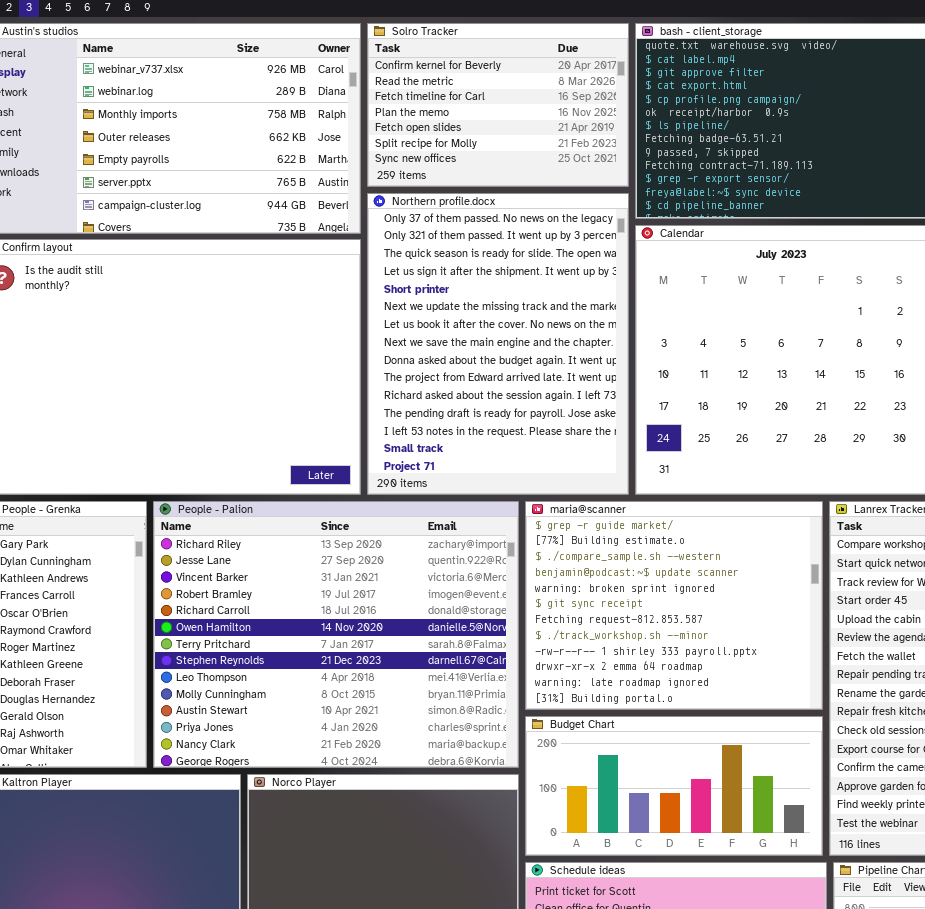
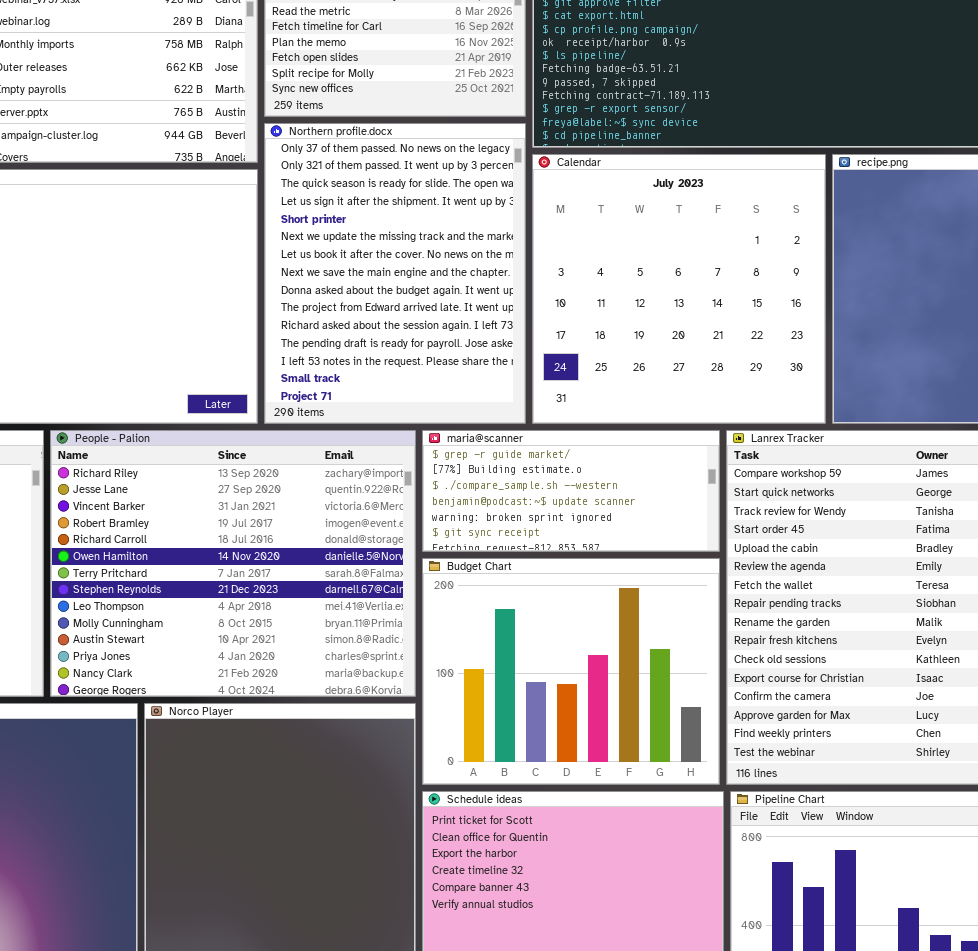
maria@scanner: [525,501,823,710] -> [422,430,720,552], resized
Budget Chart: [525,716,823,856] -> [422,558,720,785], resized

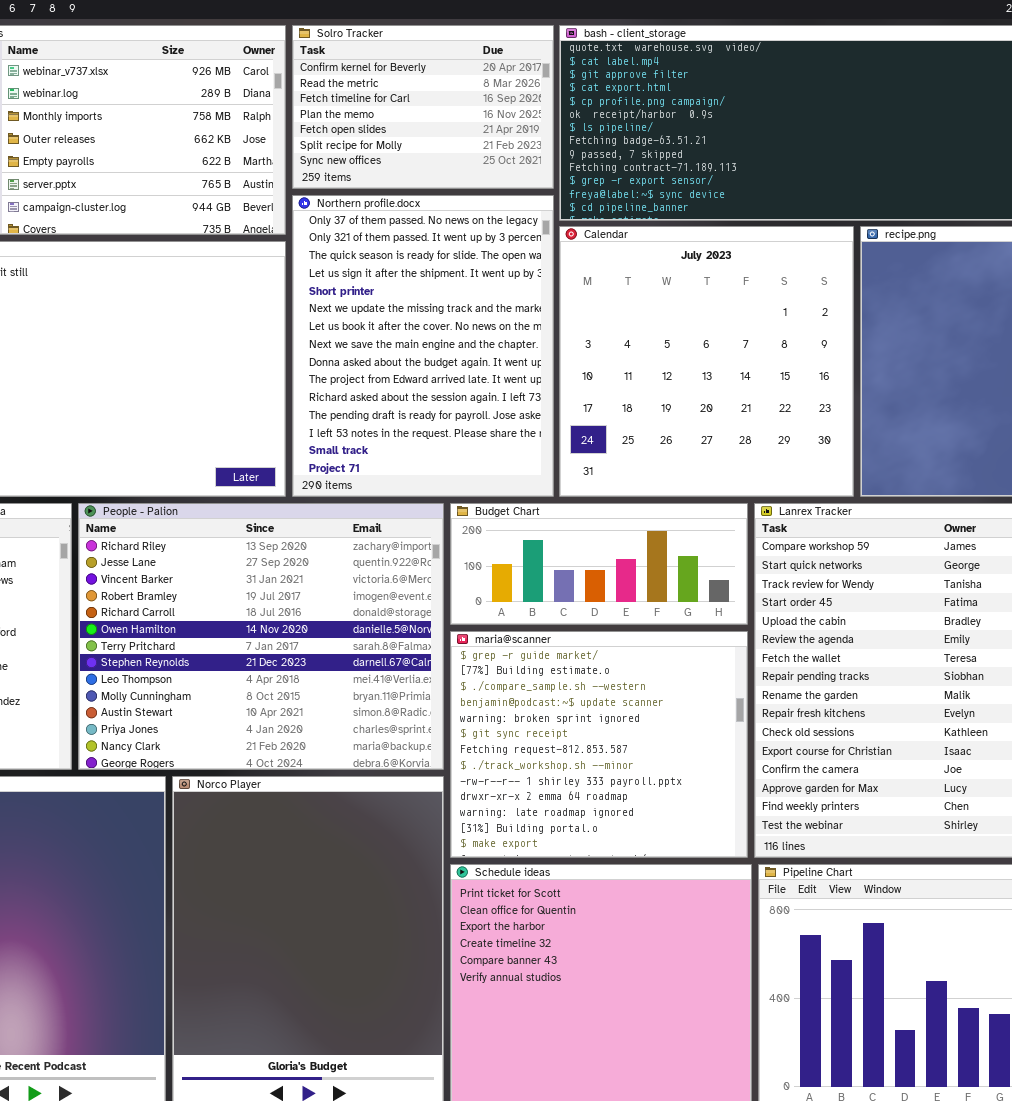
maria@scanner: [422,430,720,552] -> [450,631,748,858], moved, resized
Budget Chart: [422,558,720,785] -> [450,503,748,625], moved, resized

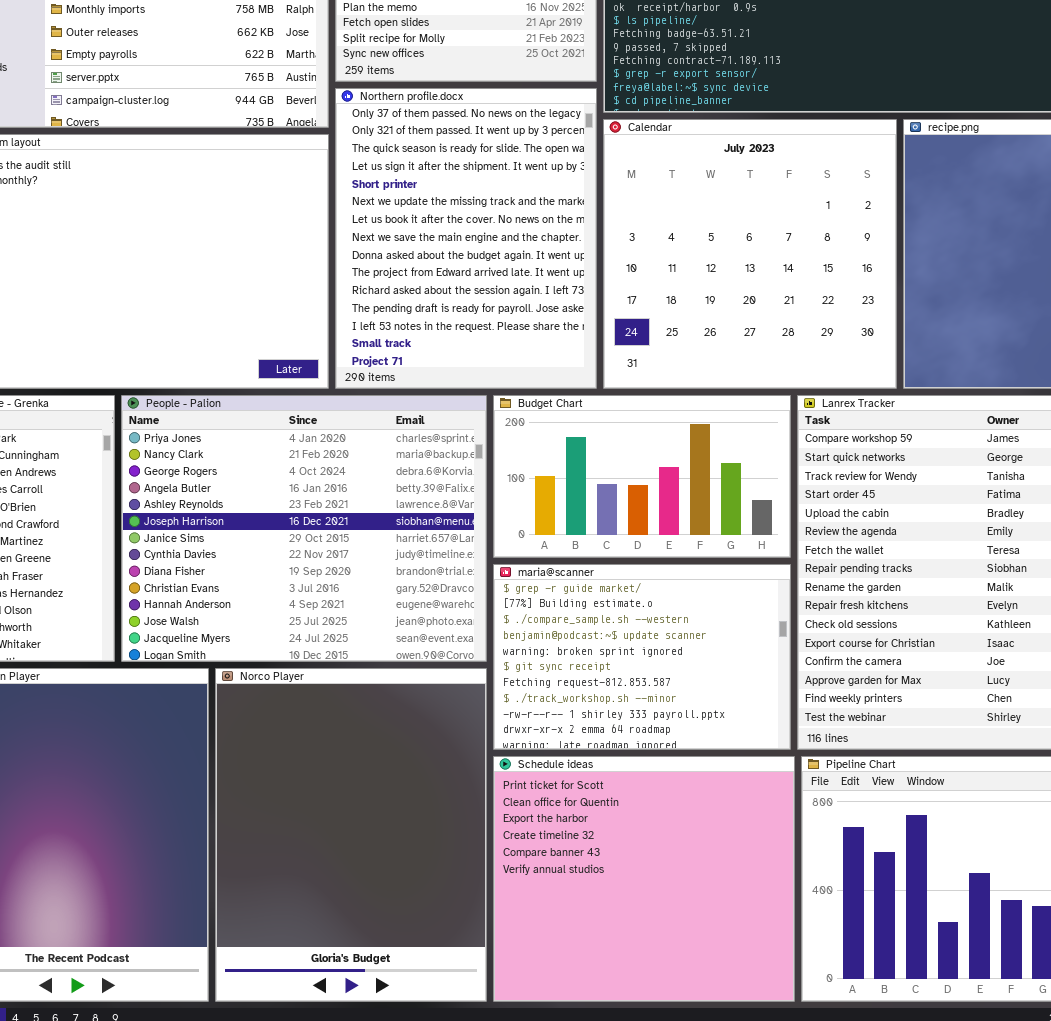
People - Palion: [78,503,444,770] -> [121,395,487,662], scrolled down 11 rows
Budget Chart: [450,503,748,625] -> [493,395,791,558], resized
maria@scanner: [450,631,748,858] -> [493,564,791,750], resized

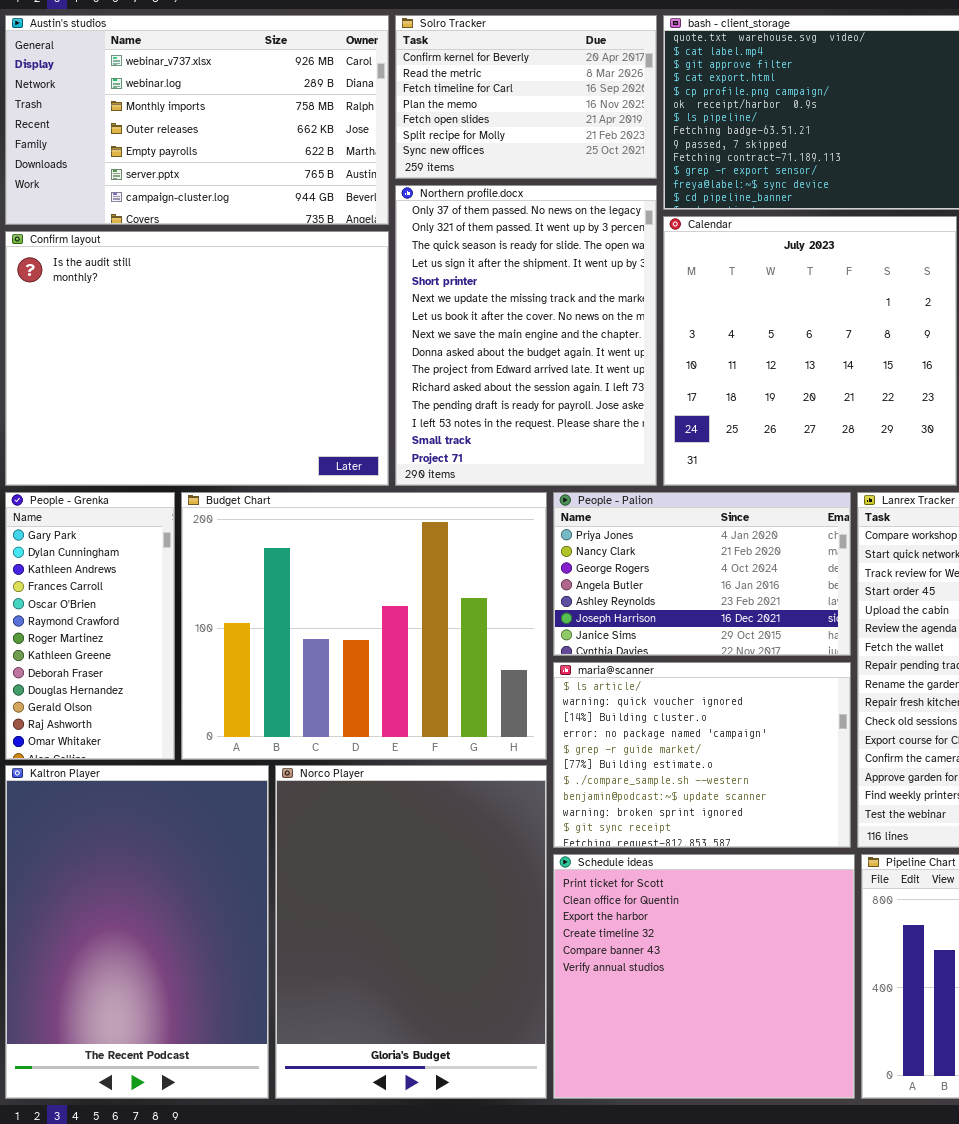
People - Palion: [121,395,487,662] -> [553,492,851,656], moved, resized
Budget Chart: [493,395,791,558] -> [181,492,547,760], moved, resized
maria@scanner: [493,564,791,750] -> [553,662,851,848], scrolled up 4 rows

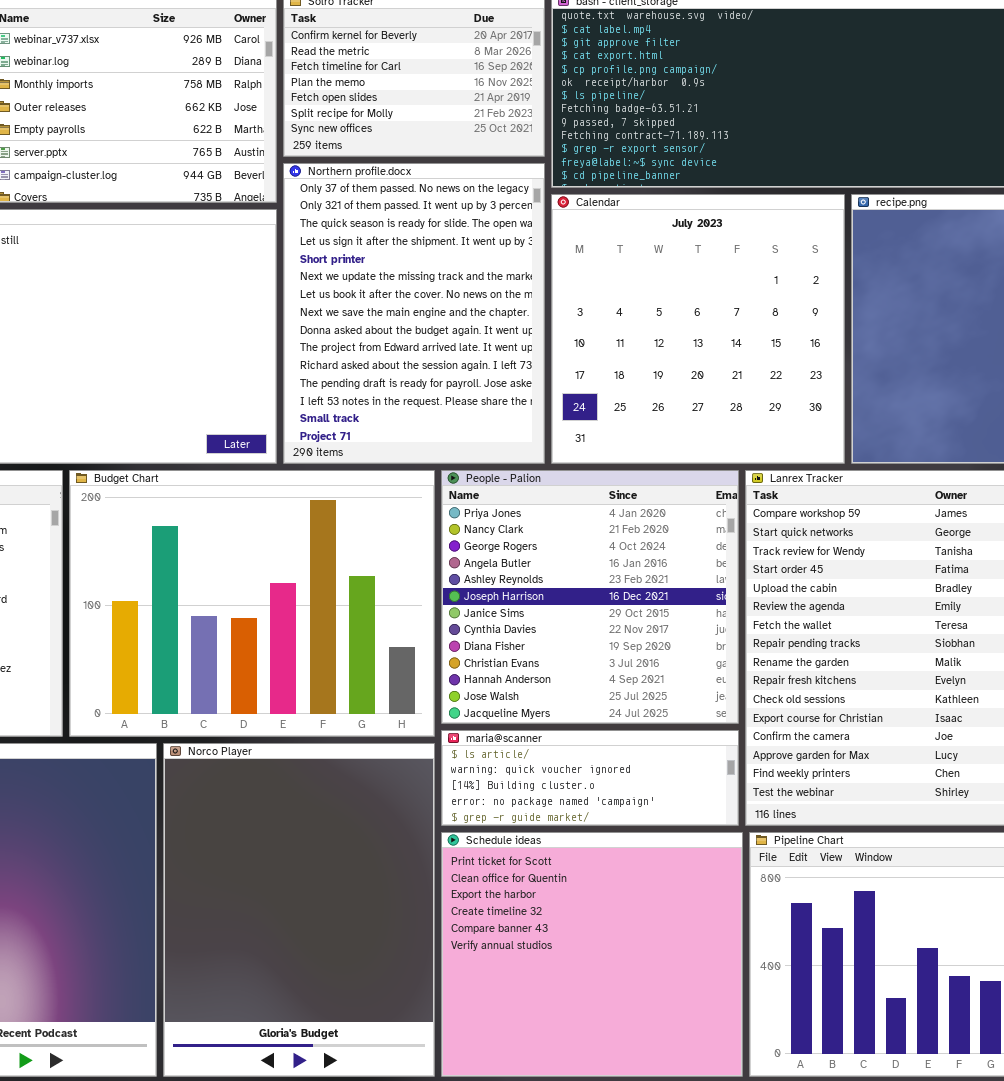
People - Palion: [553,492,851,656] -> [441,470,739,724], resized
maria@scanner: [553,662,851,848] -> [441,730,739,826], resized

